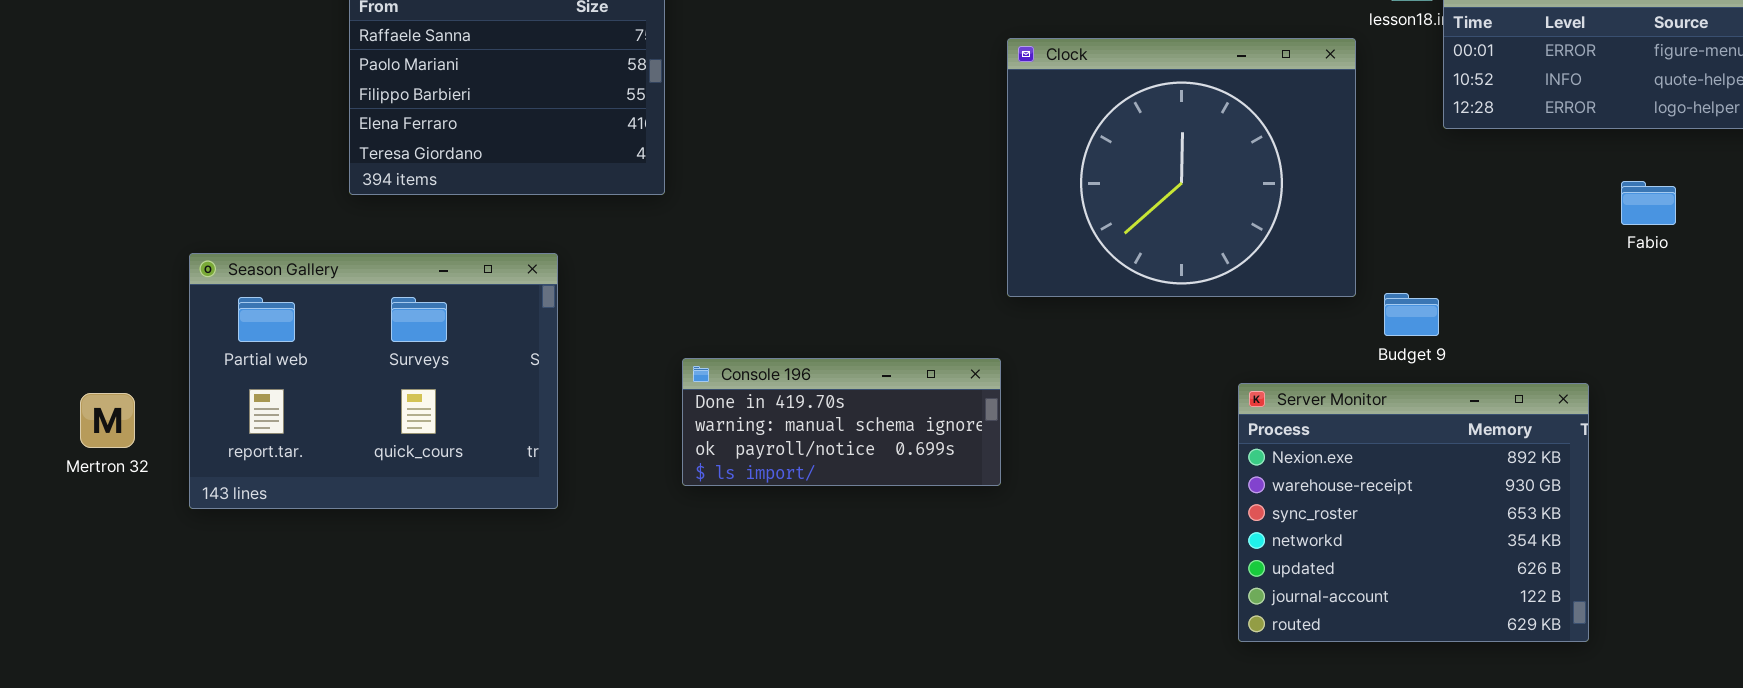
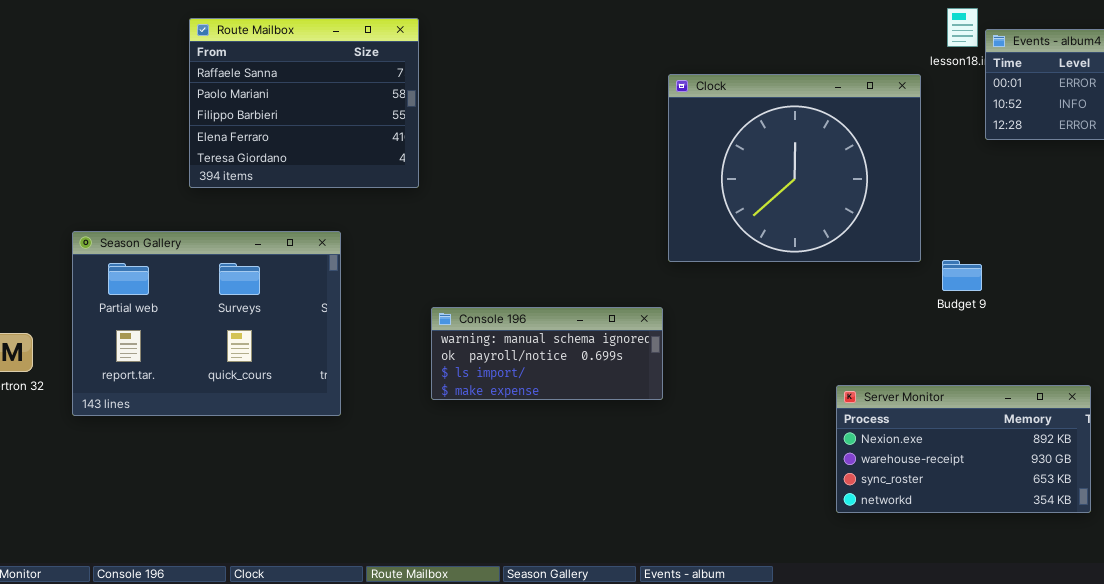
Console 196: [682,358,1001,486] -> [431,307,663,400], scrolled down 1 row
Server Monitor: [1238,383,1589,642] -> [836,385,1091,513], resized

